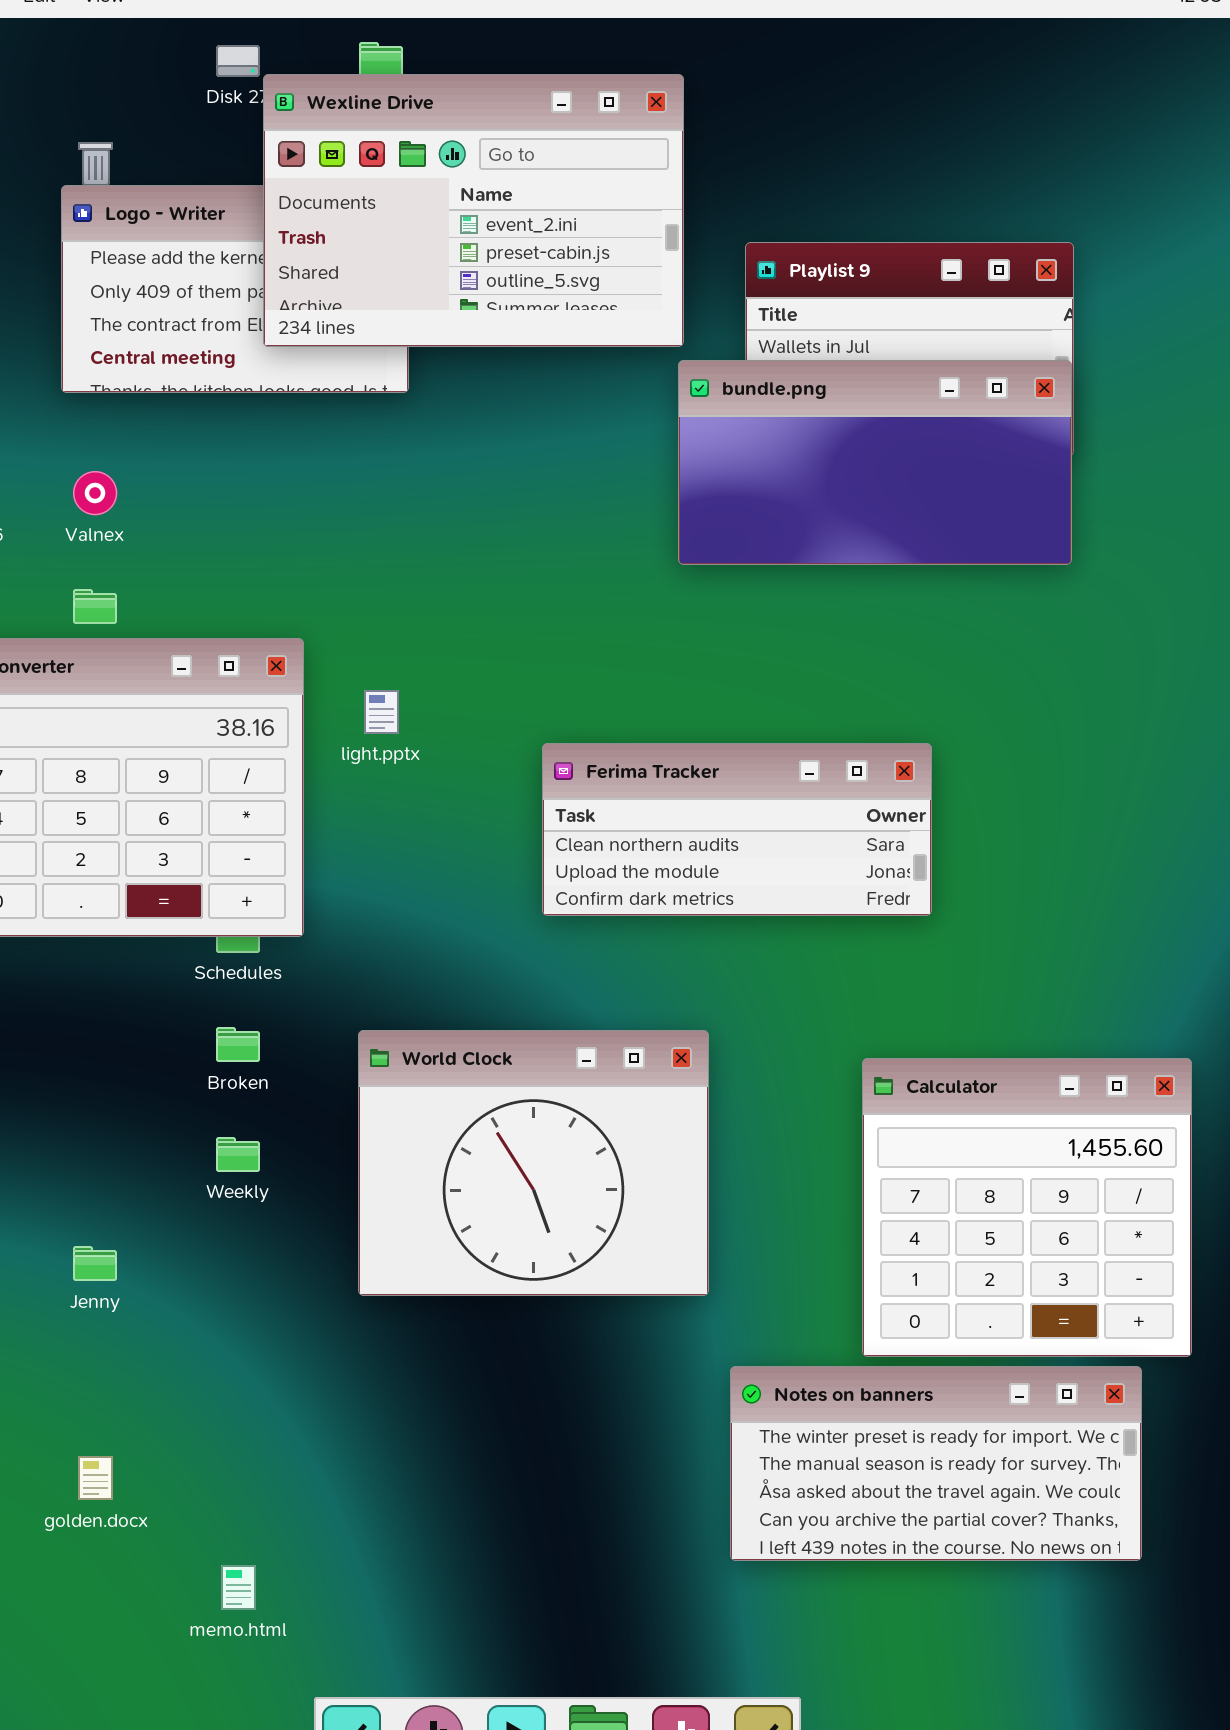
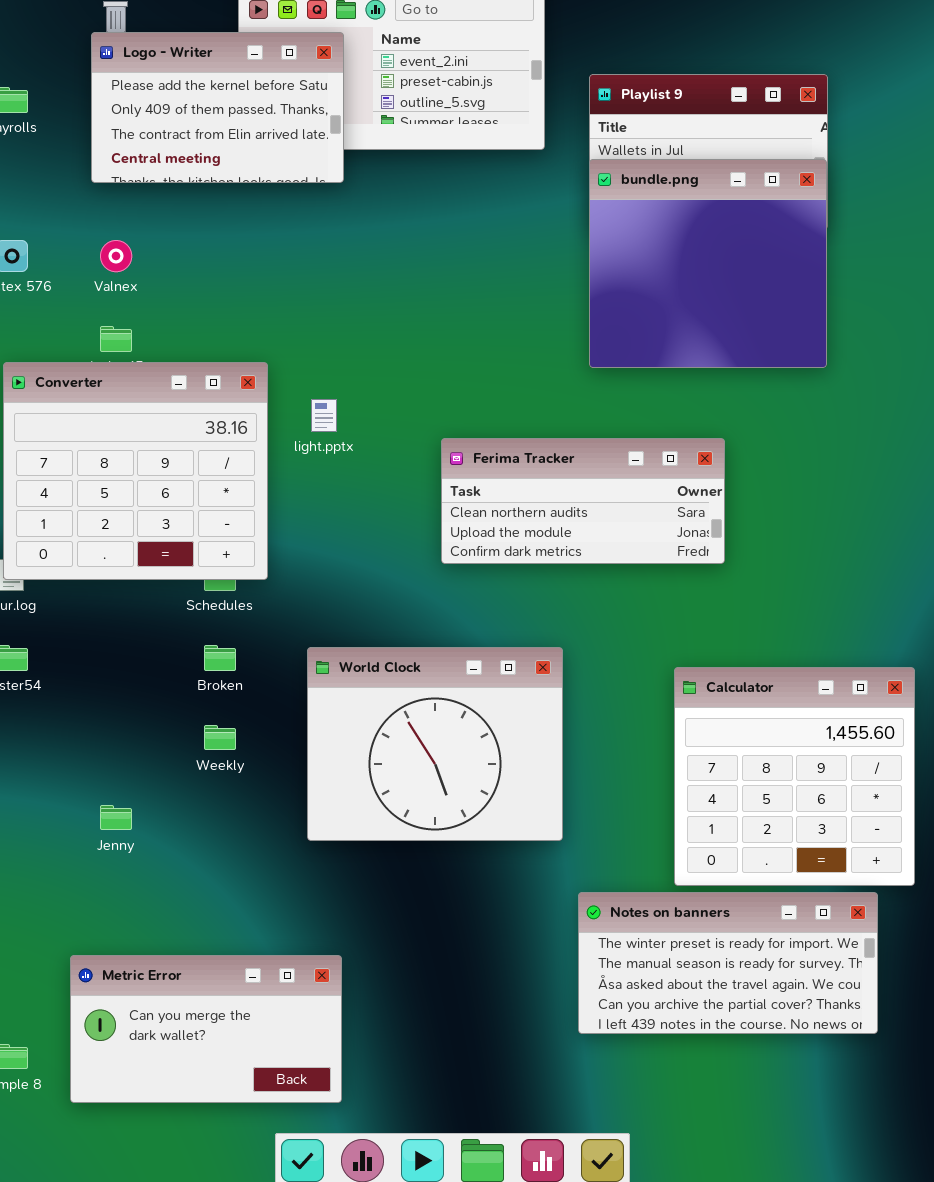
Logo - Writer: [61,185,409,393] -> [91,32,344,183], raised
bundle.png: [678,360,1072,565] -> [589,159,827,368], resized
Metric Error: none -> [70,955,342,1103], opened

